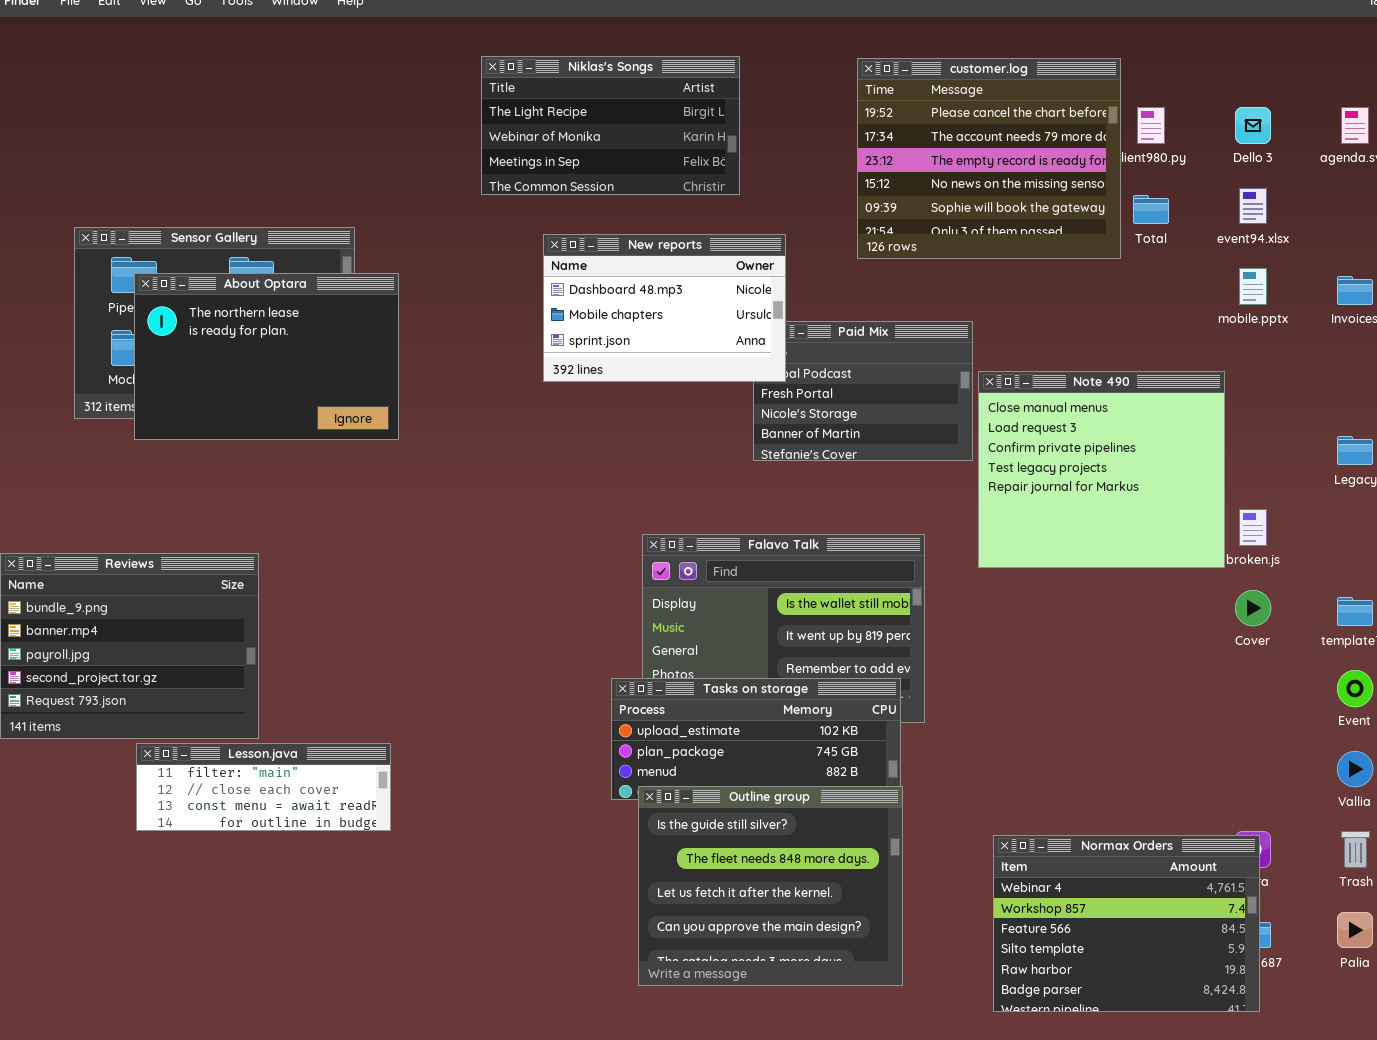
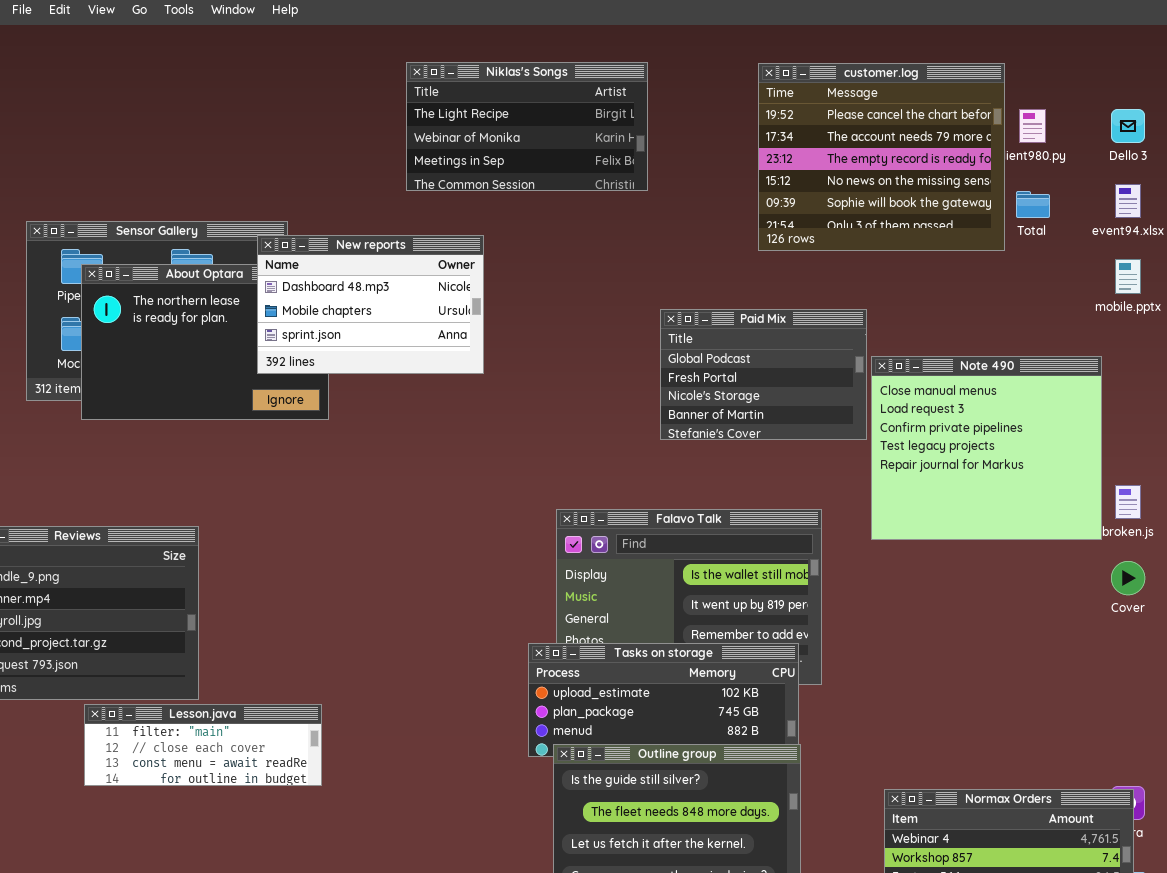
New reports: [543,234,786,382] -> [257,235,484,374], moved

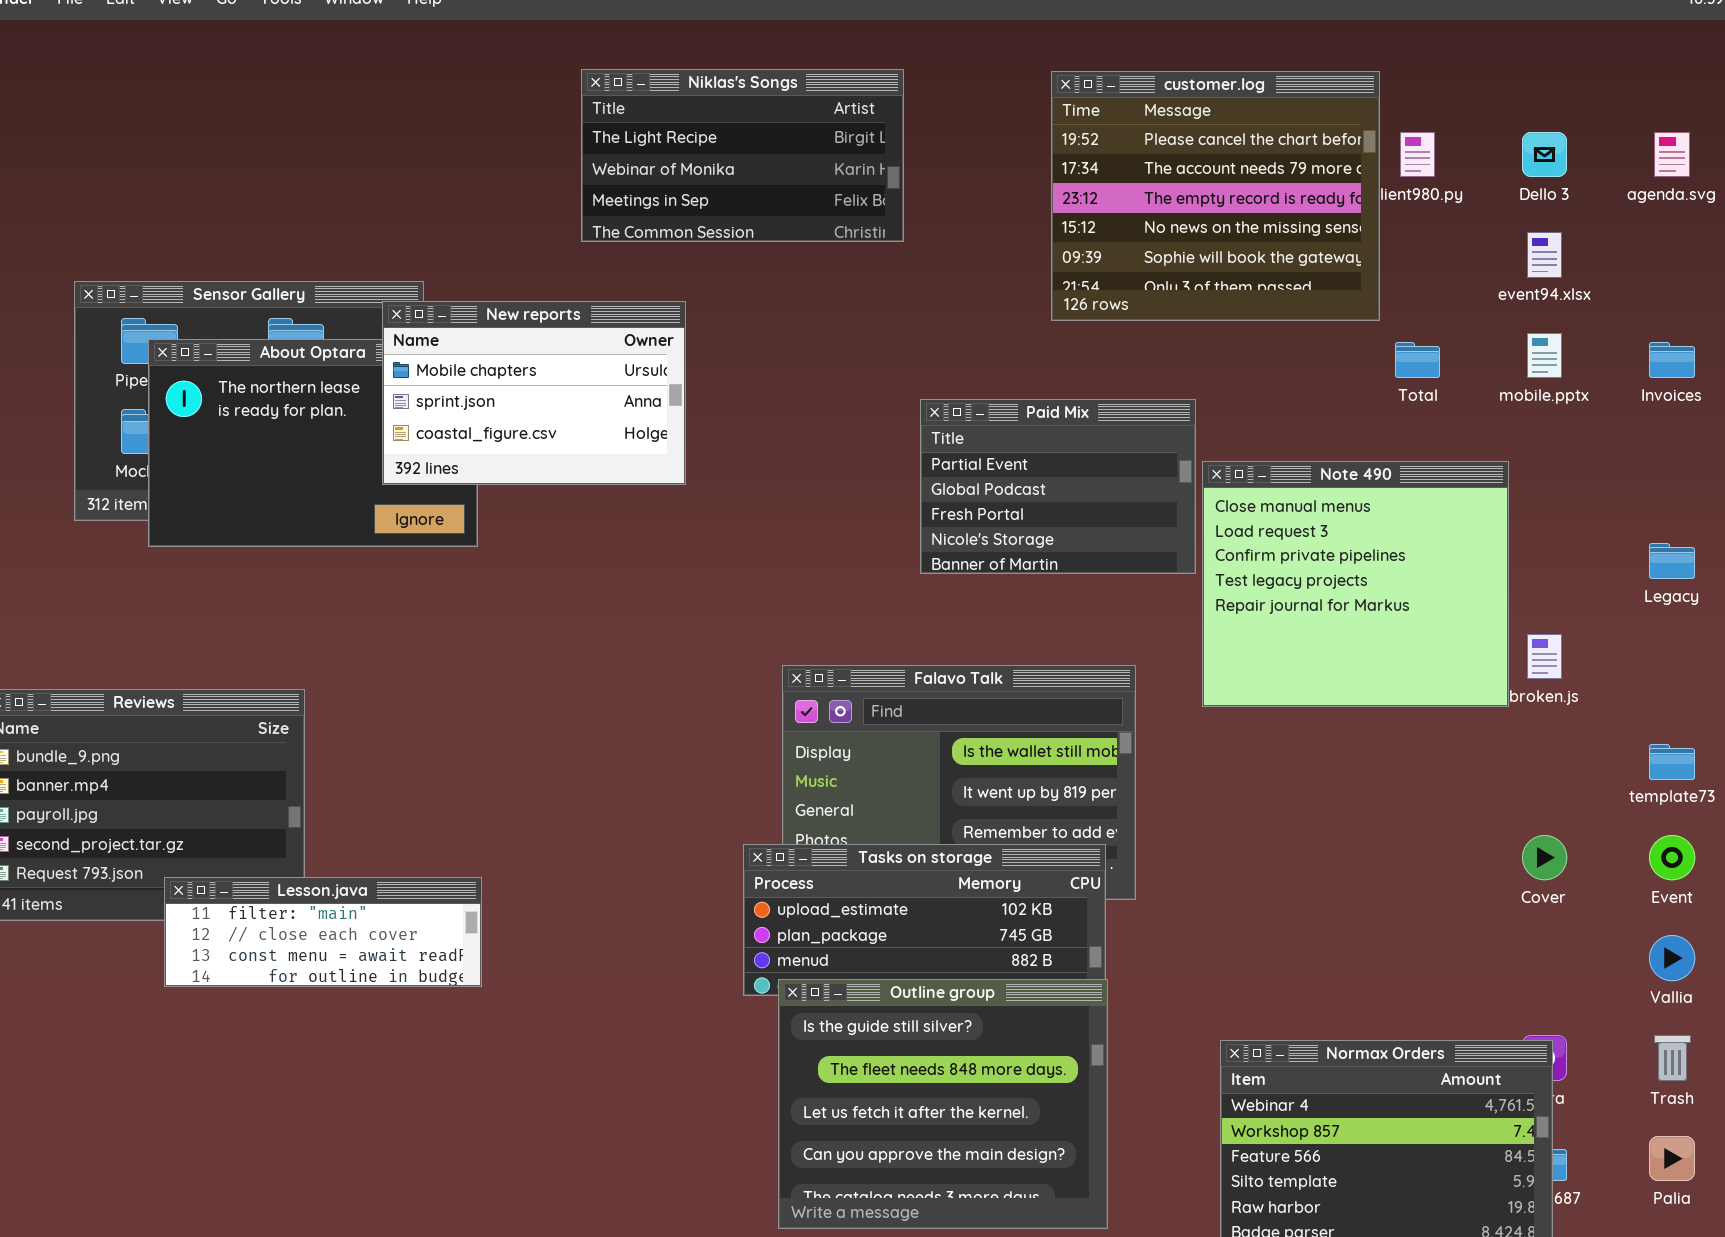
Total: [1016,191,1050,218] -> [1395,342,1440,378], moved
New reports: [257,235,484,374] -> [382,301,686,485], scrolled down 1 row
Paid Mix: [660,309,867,440] -> [920,399,1196,574], scrolled up 1 row
Cover: [1111,561,1145,595] -> [1522,835,1567,880], moved
Lesson.java: [84,704,322,786] -> [164,877,482,987], moved

